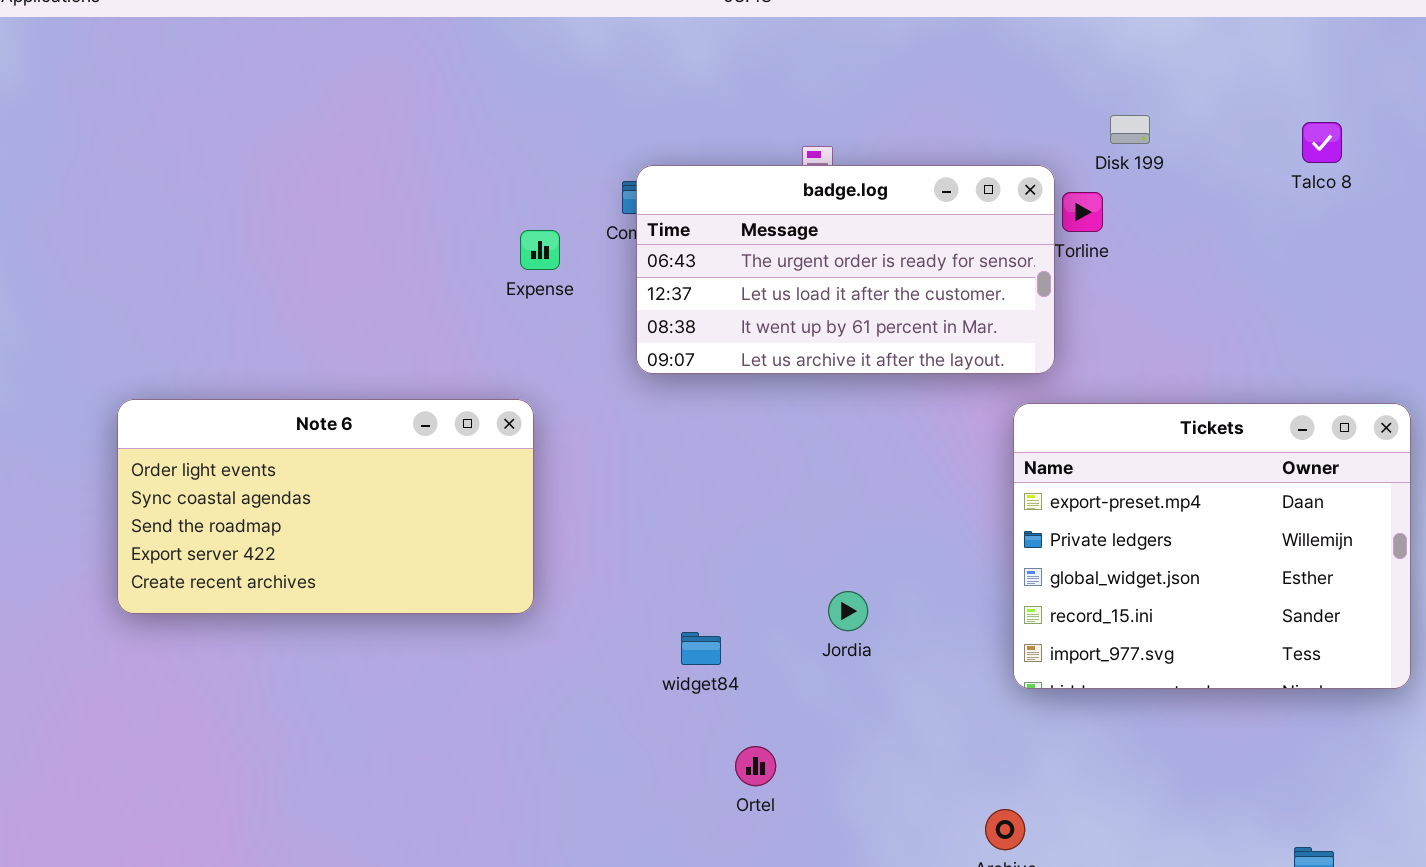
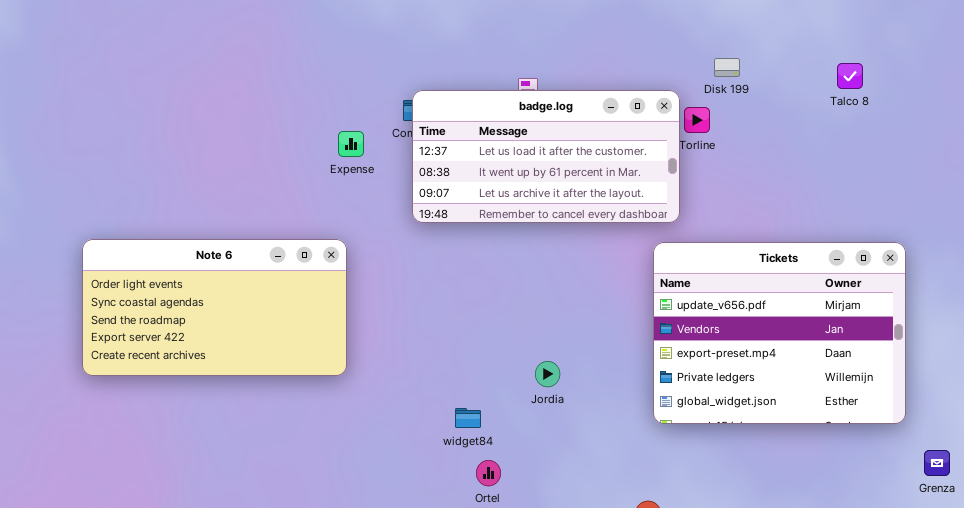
badge.log: [636,165,1055,374] -> [412,90,680,223], scrolled down 1 row
Tickets: [1013,403,1411,689] -> [653,242,906,424], scrolled up 2 rows
widget84: [681,632,721,665] -> [455,408,481,428], moved

